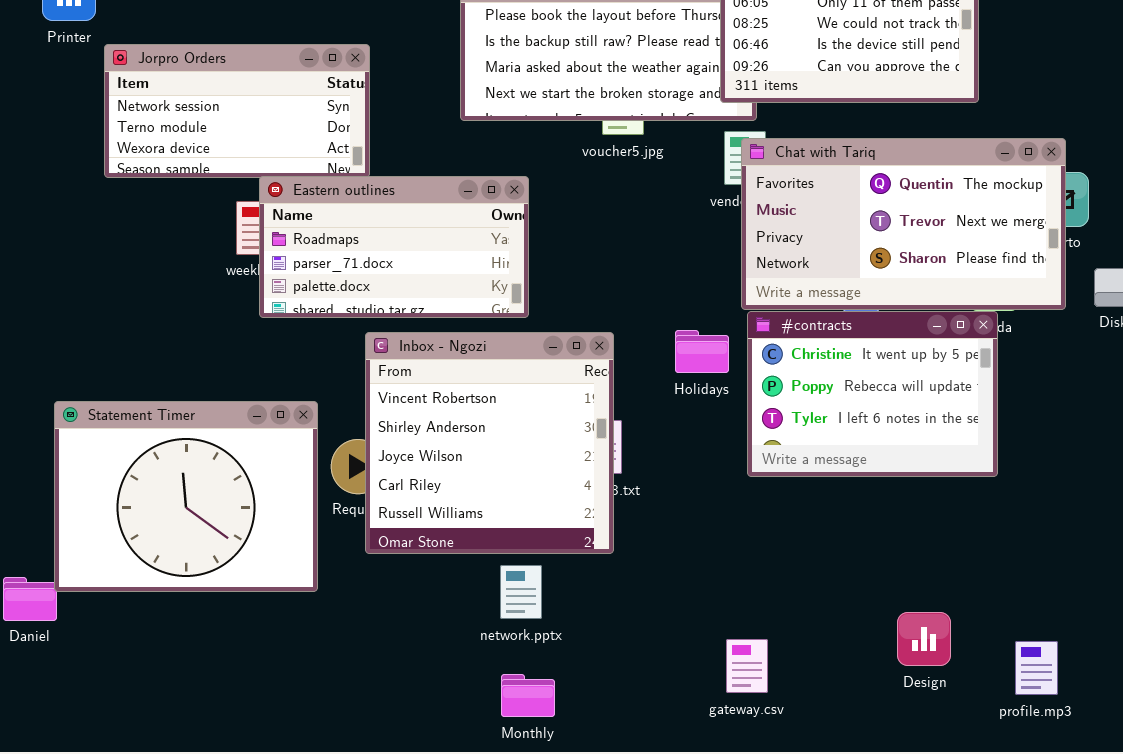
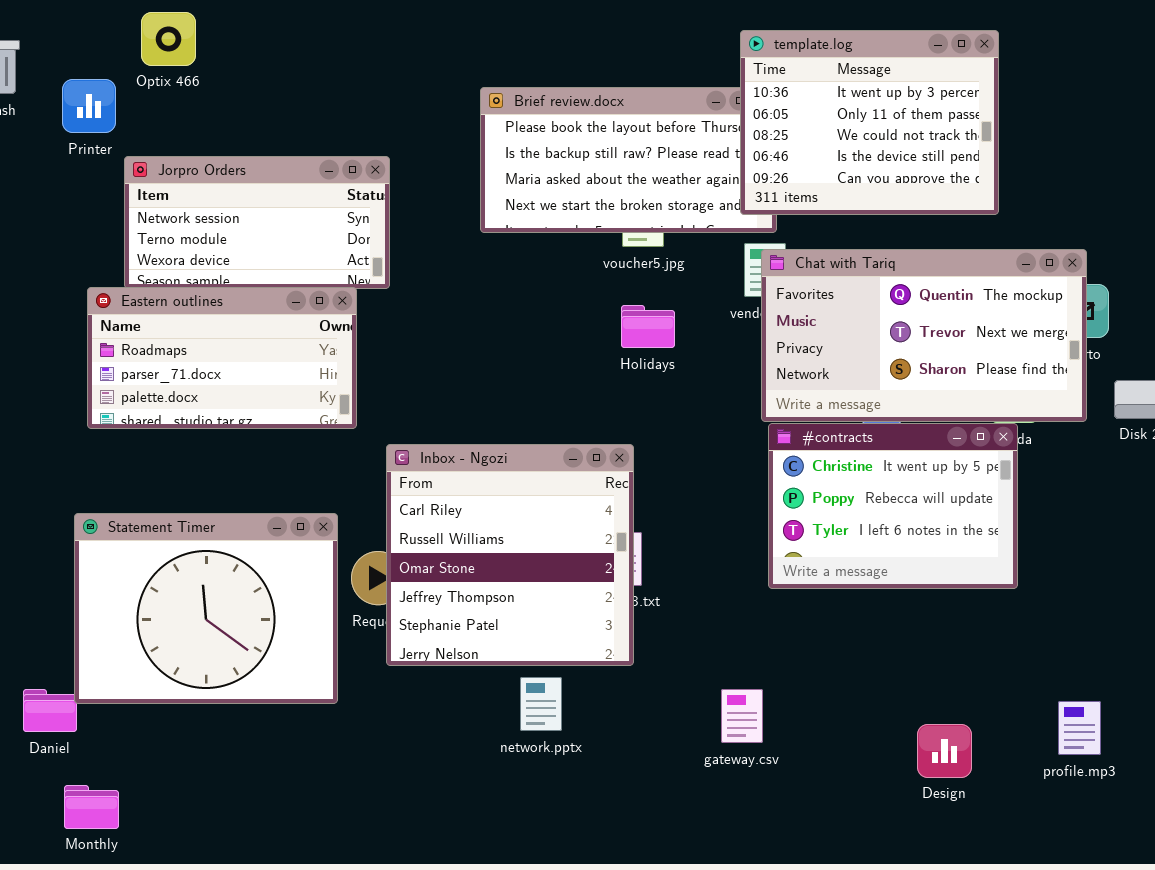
Eastern outlines: [259,176,529,318] -> [87,287,357,429], moved
Holidays: [675,330,729,373] -> [621,305,675,348], moved
Inbox - Ngozi: [365,332,614,554] -> [386,444,634,666], scrolled down 3 rows
gateway.csv: [726,639,768,693] -> [721,689,763,743], moved
profile.mp3: [1015,641,1058,695] -> [1058,701,1101,755], moved
Monthly: [501,674,555,717] -> [64,785,119,829], moved

